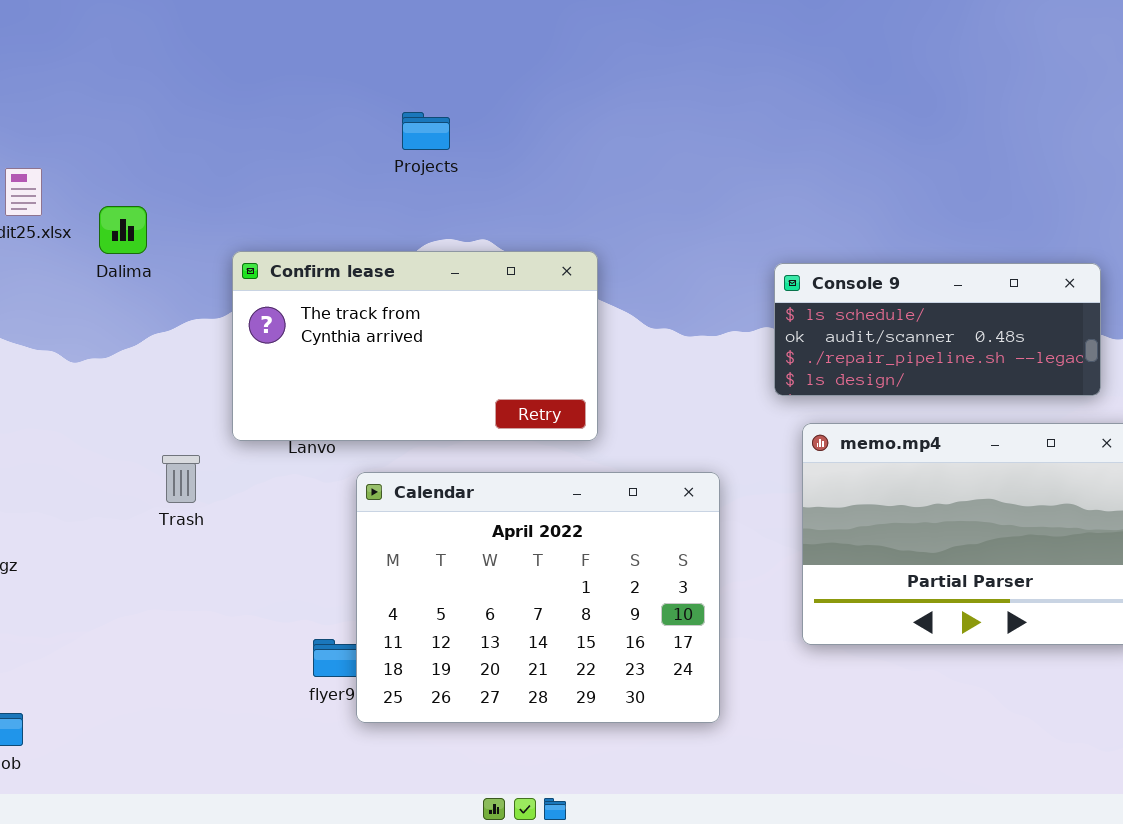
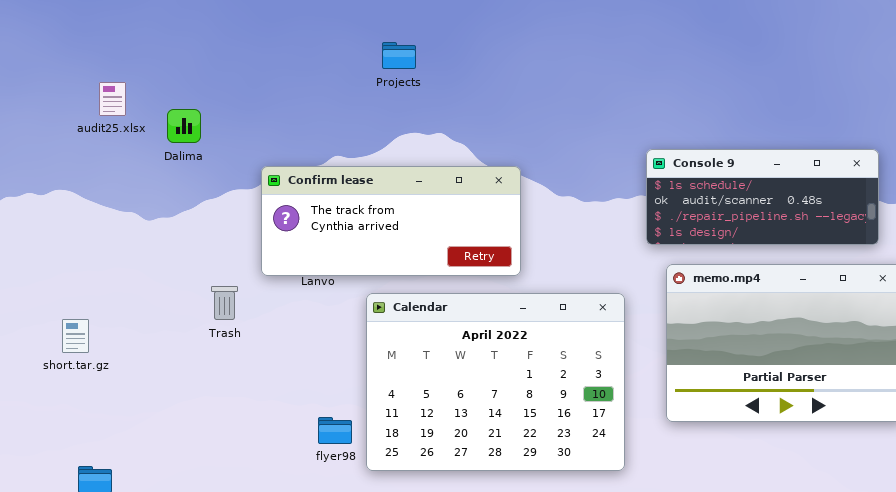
Confirm lease: [232,251,598,441] -> [261,166,521,276], resized
Calendar: [356,472,720,723] -> [366,293,625,471], moved

